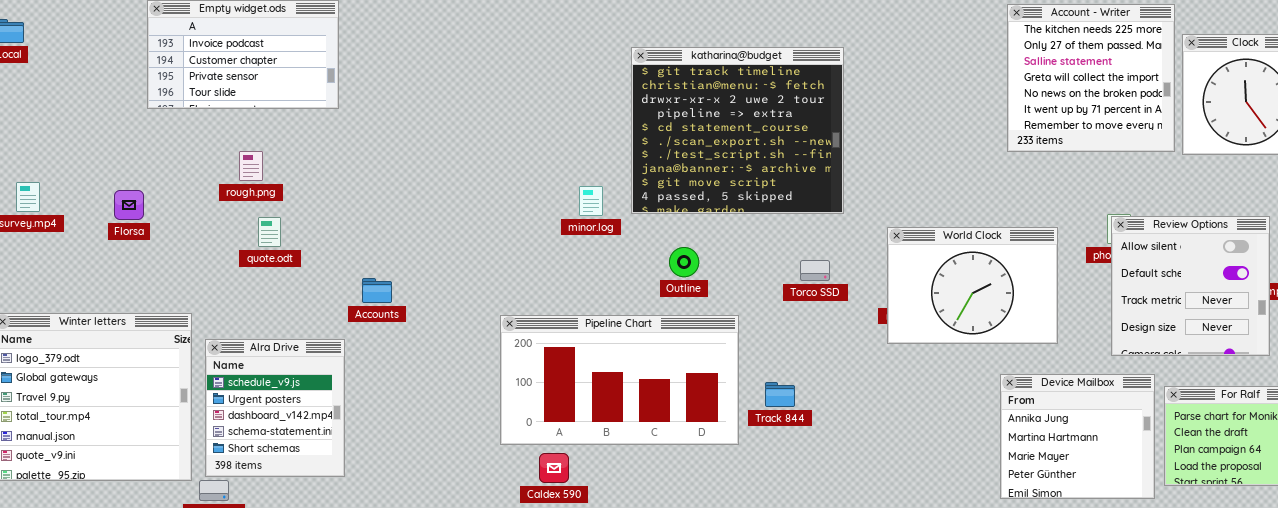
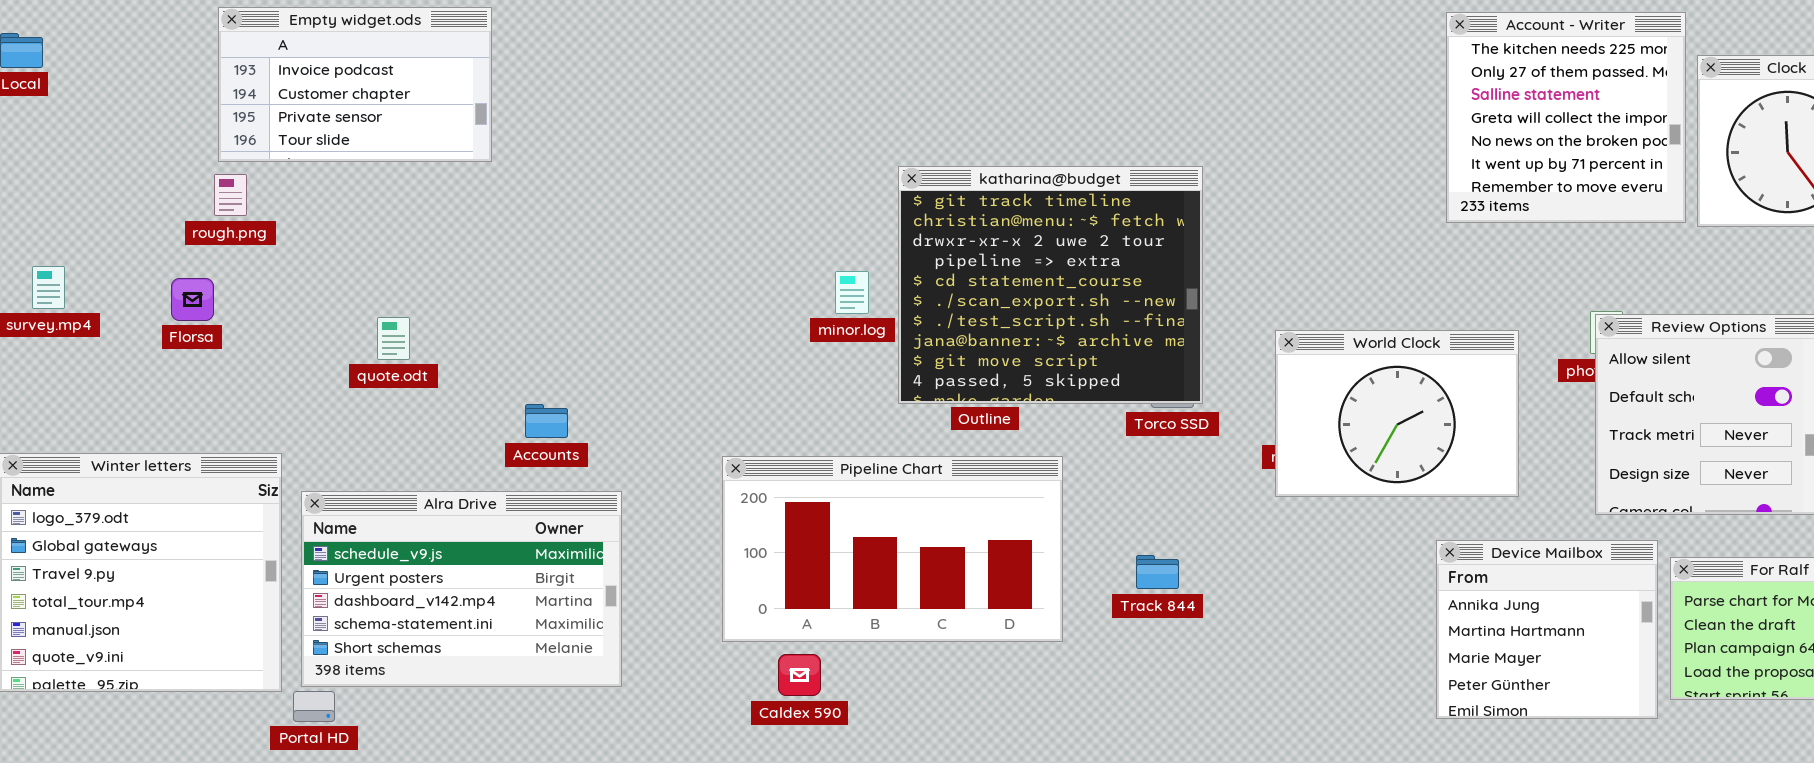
katharina@budget: [631,47,844,214] -> [898,166,1203,404], moved
rough.png: [239,151,263,181] -> [214,174,247,216], moved
Alra Drive: [205,339,345,477] -> [301,491,622,687], resized
Track 844: [765,382,795,407] -> [1136,555,1179,589], moved

